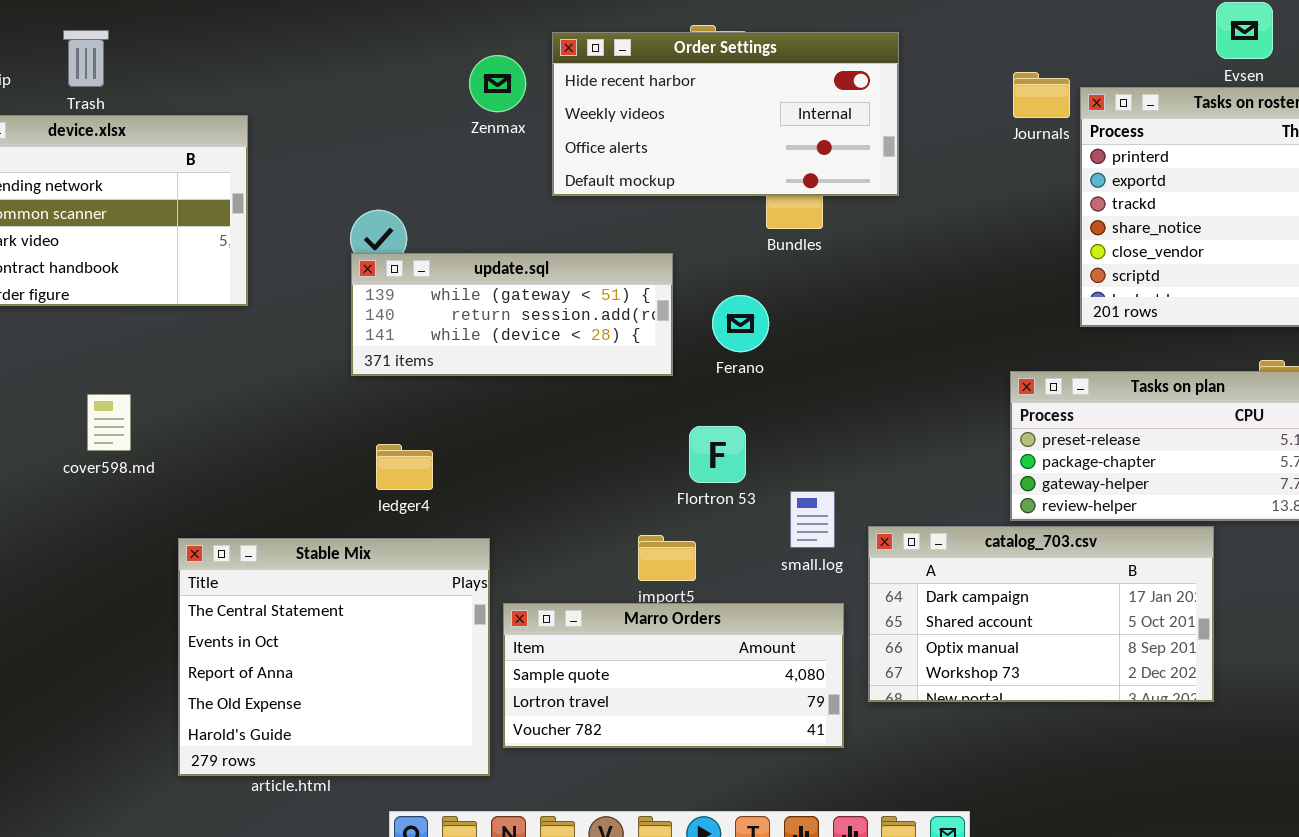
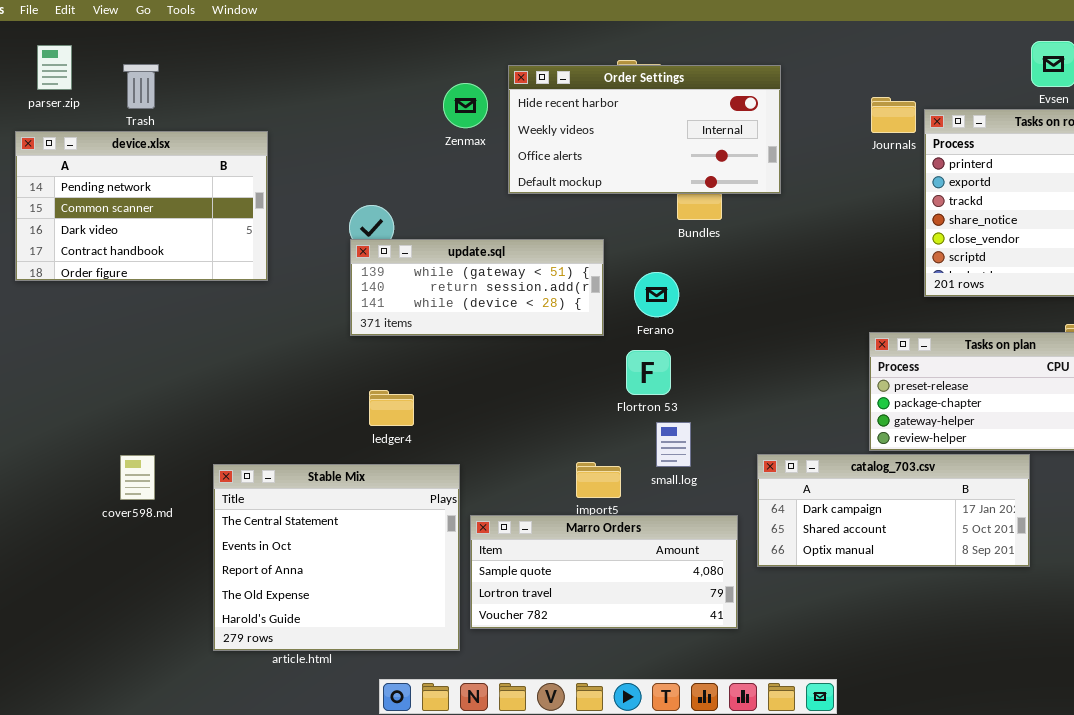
cover598.md: [87,394,131,451] -> [120,455,155,500], moved
Flortron 53: [689,426,746,483] -> [626,350,671,395], moved
small.log: [790,491,835,548] -> [656,422,691,467], moved
catalog_703.csv: [868,526,1214,702] -> [757,454,1030,567], resized

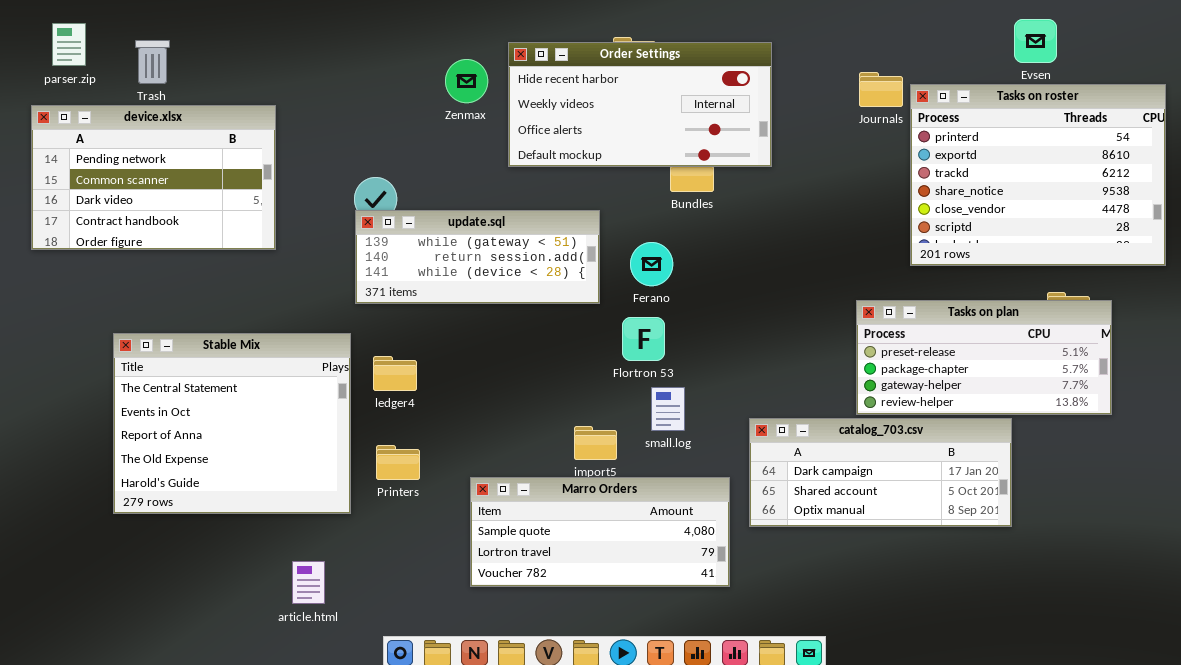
Stable Mix: [213,464,460,651] -> [113,333,351,514], moved

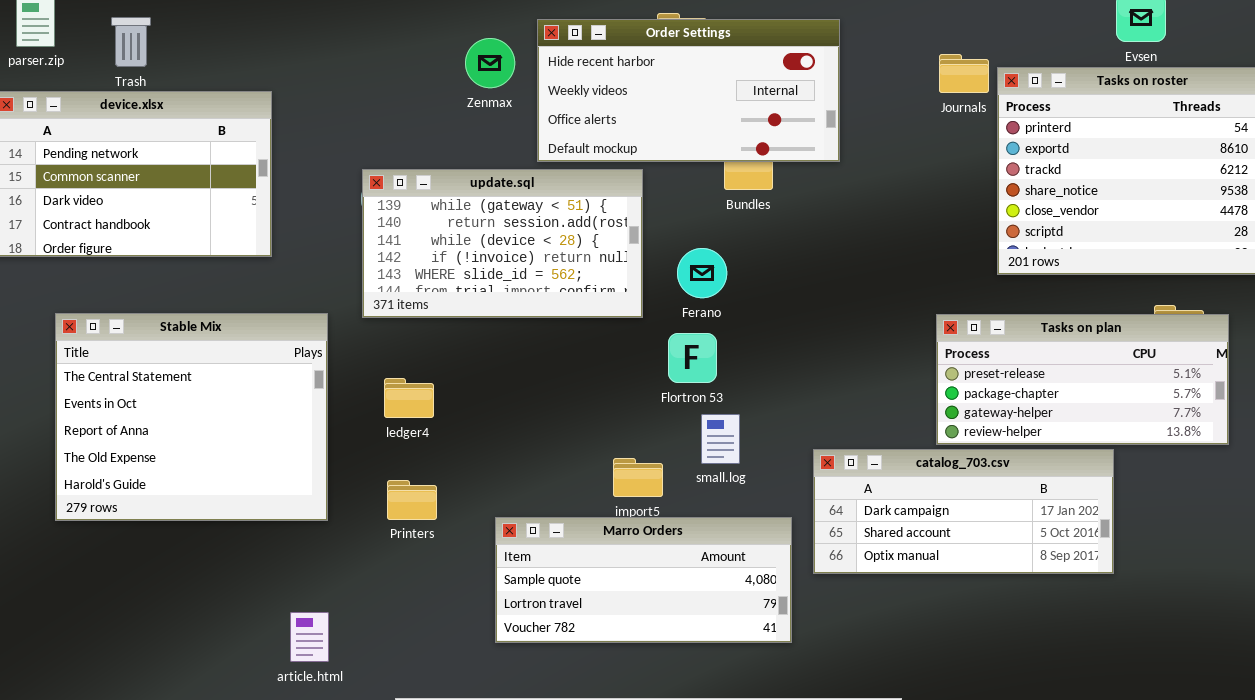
update.sql: [355,210,600,304] -> [362,169,643,318], resized
Stable Mix: [113,333,351,514] -> [55,313,328,521], moved

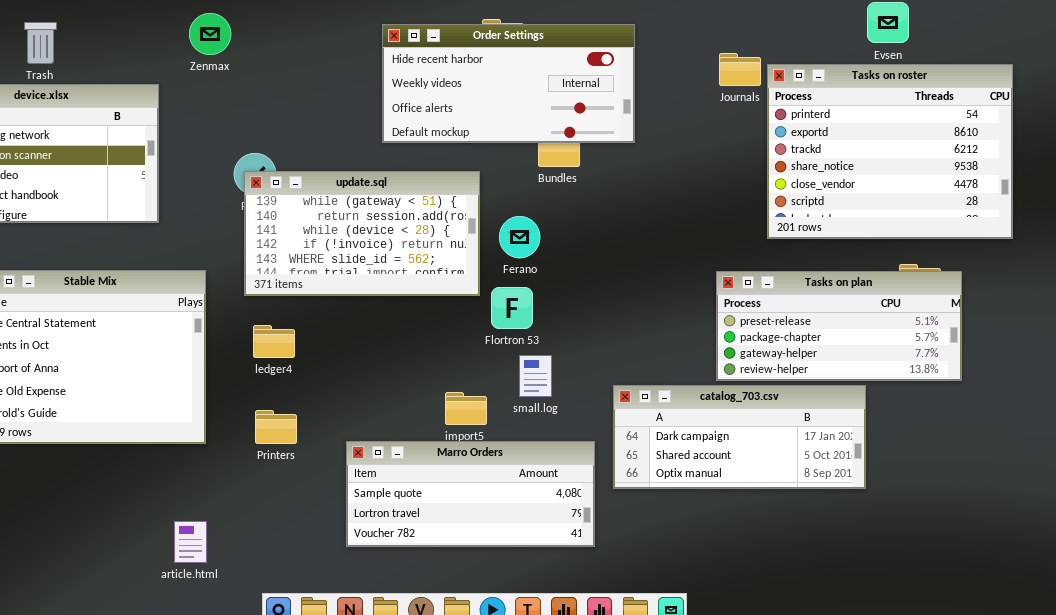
Zenmax: [465,38,515,88] -> [189,13,231,55], moved
update.sql: [362,169,643,318] -> [244,171,480,296], moved

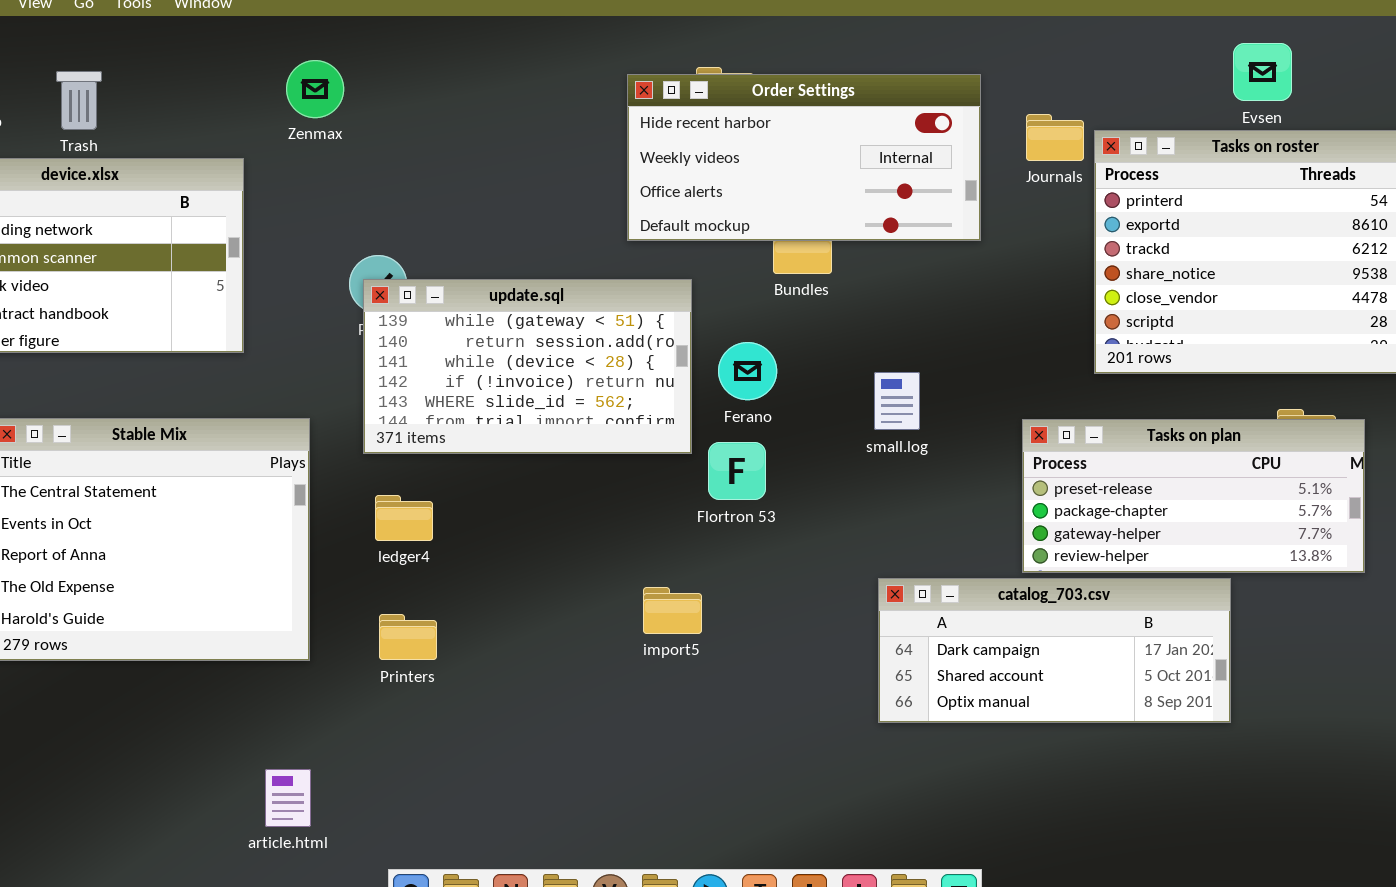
Order Settings: [382,24,635,143] -> [627,74,981,241], moved
small.log: [519,355,552,397] -> [874,372,920,430], moved
Marro Orders: [346,441,595,547] -> none, closed

